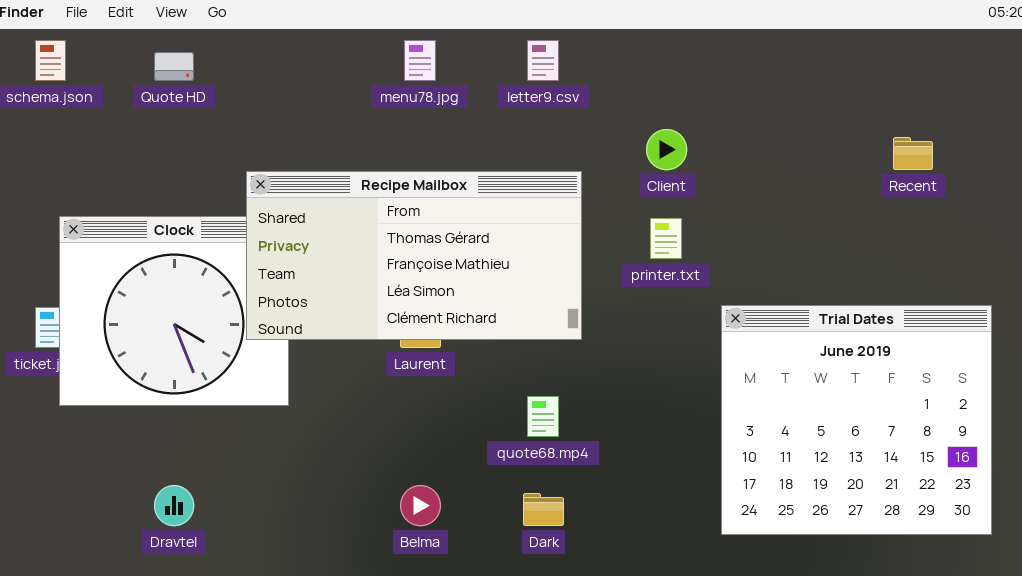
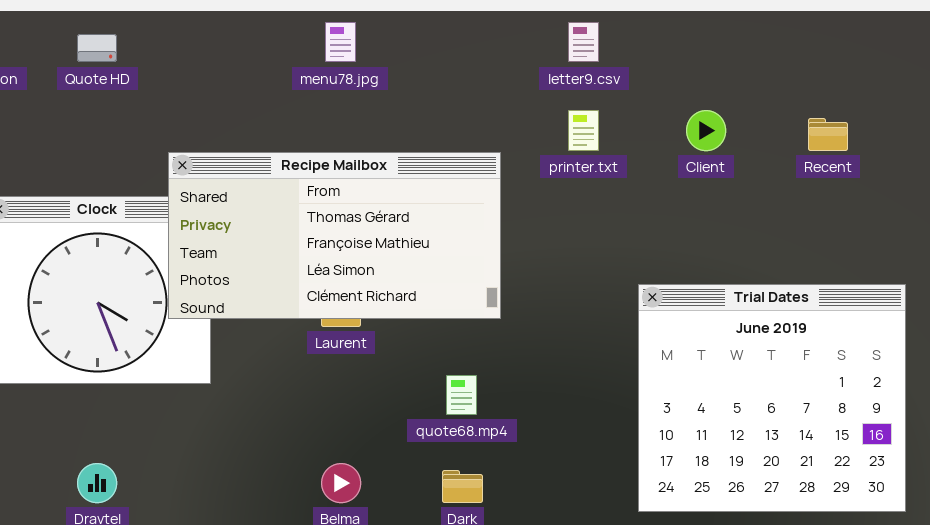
letter9.csv: [527,40,559,81] -> [568,22,599,62], moved
Client: [646,129,687,170] -> [686,110,726,151], moved
printer.txt: [650,218,682,259] -> [568,110,599,151], moved

